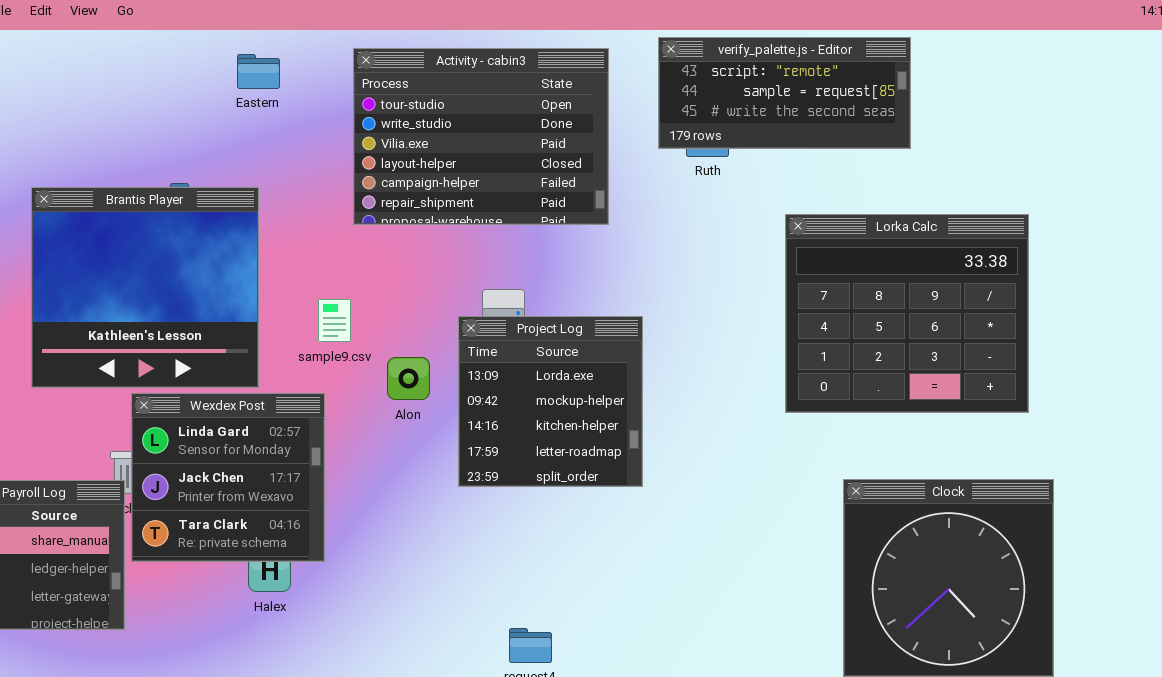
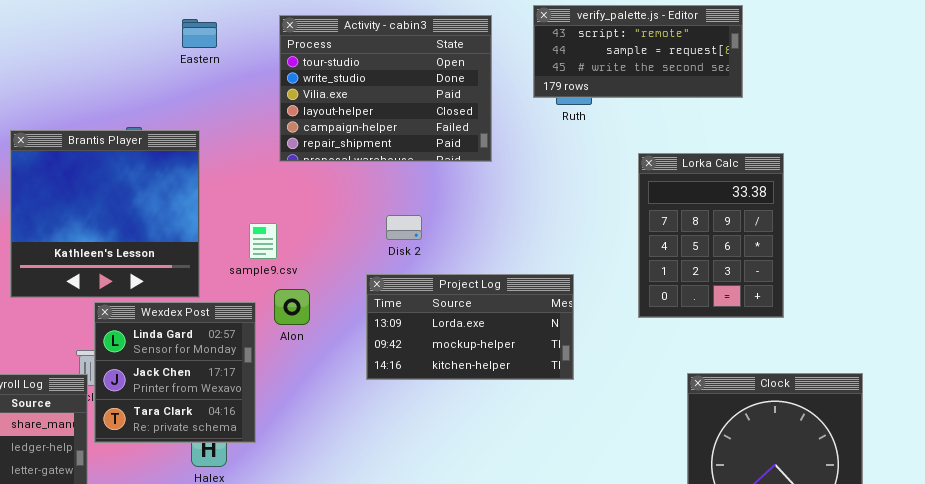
Lorka Calc: [785,214,1029,413] -> [638,153,784,318], resized
Project Log: [458,316,643,487] -> [366,274,574,380], resized
Alon: [387,357,430,400] -> [274,289,310,325], moved

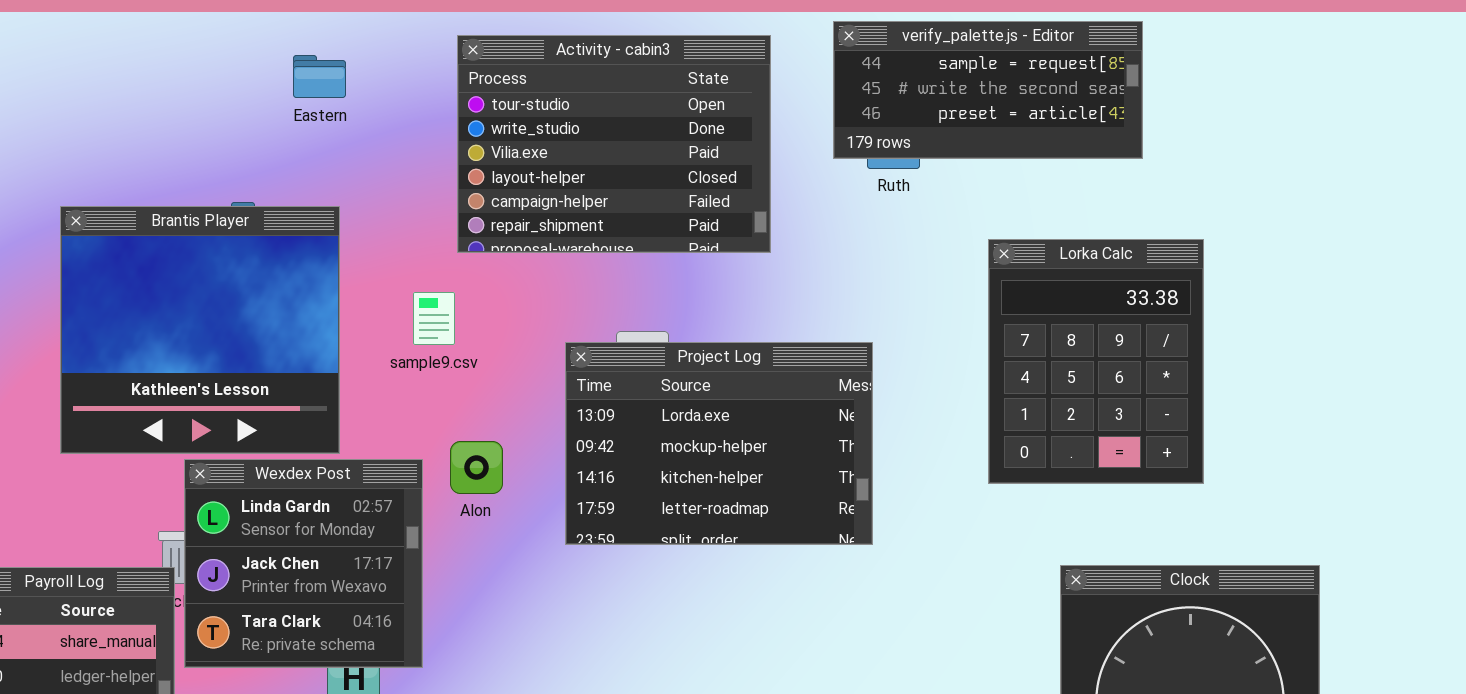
verify_palette.js - Editor: [533,5,743,98] -> [833,21,1143,159], scrolled down 1 row
Eastern: [182,19,217,48] -> [293,55,346,98], moved
sample9.csv: [249,223,277,259] -> [413,292,455,345], moved
Project Log: [366,274,574,380] -> [565,342,873,545], moved, resized

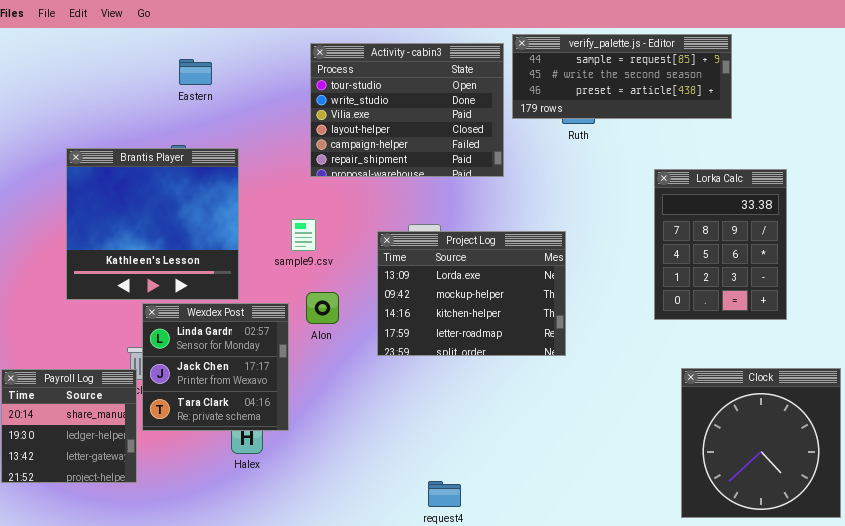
verify_palette.js - Editor: [833,21,1143,159] -> [512,34,732,119], resized
Eastern: [293,55,346,98] -> [179,59,212,85], moved
Lorka Calc: [988,239,1204,484] -> [654,169,787,320], moved
sample9.csv: [413,292,455,345] -> [291,219,316,251], moved

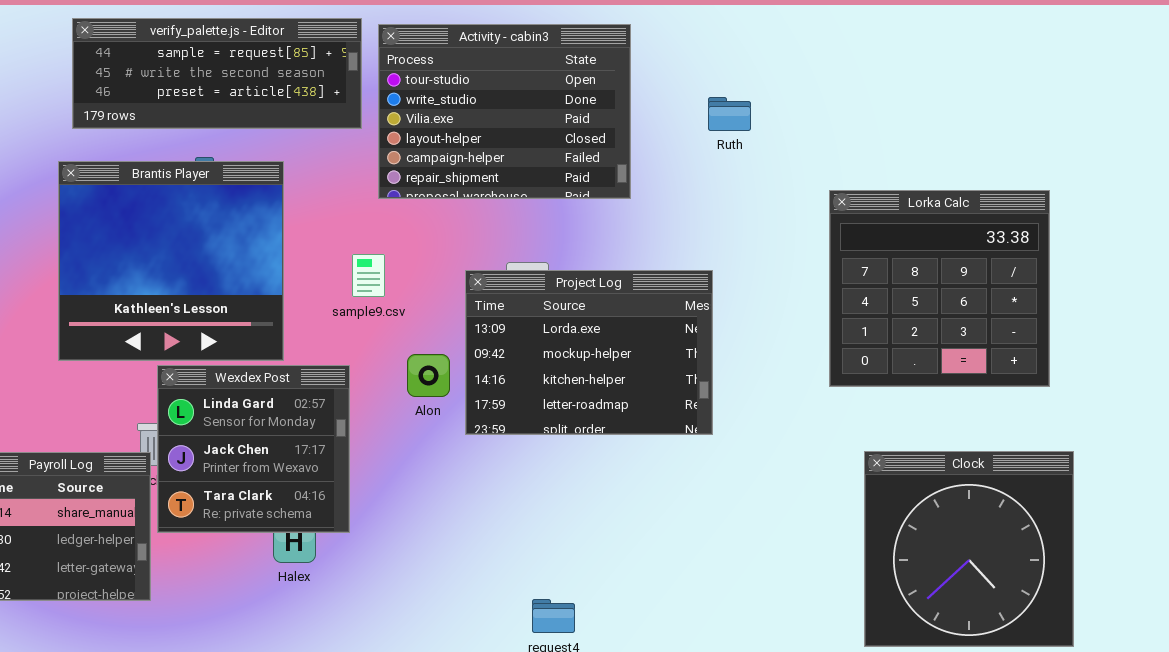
verify_palette.js - Editor: [512,34,732,119] -> [72,18,362,129], moved
Lorka Calc: [654,169,787,320] -> [829,190,1050,387], resized
Alon: [306,292,339,324] -> [407,354,450,397], moved

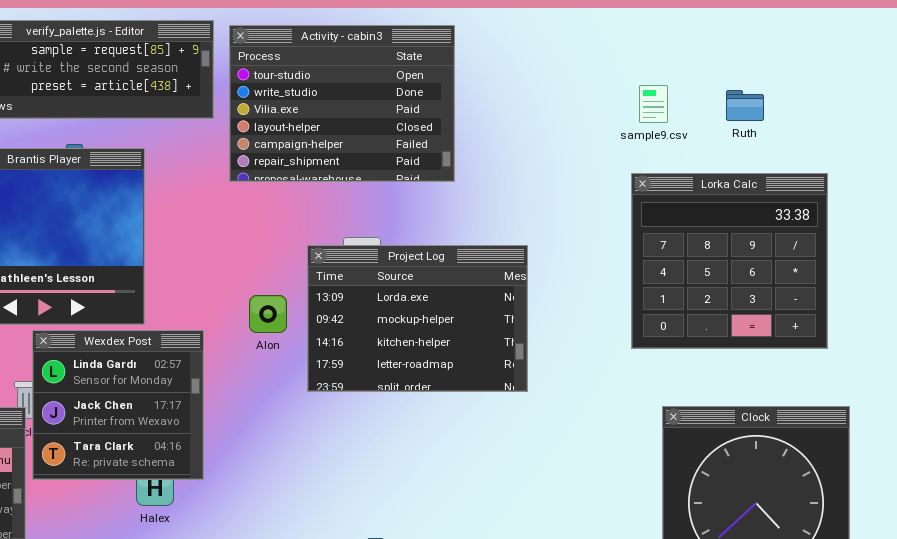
Ruth: [708,97,751,131] -> [726,90,764,121], moved
sample9.csv: [352,254,385,297] -> [639,85,668,123], moved
Alon: [407,354,450,397] -> [249,295,287,333], moved

